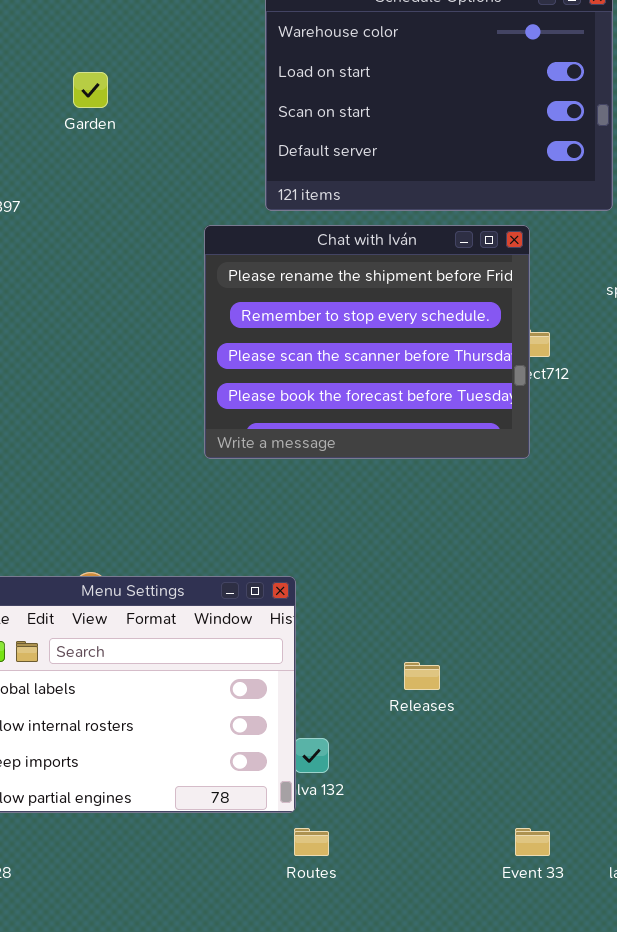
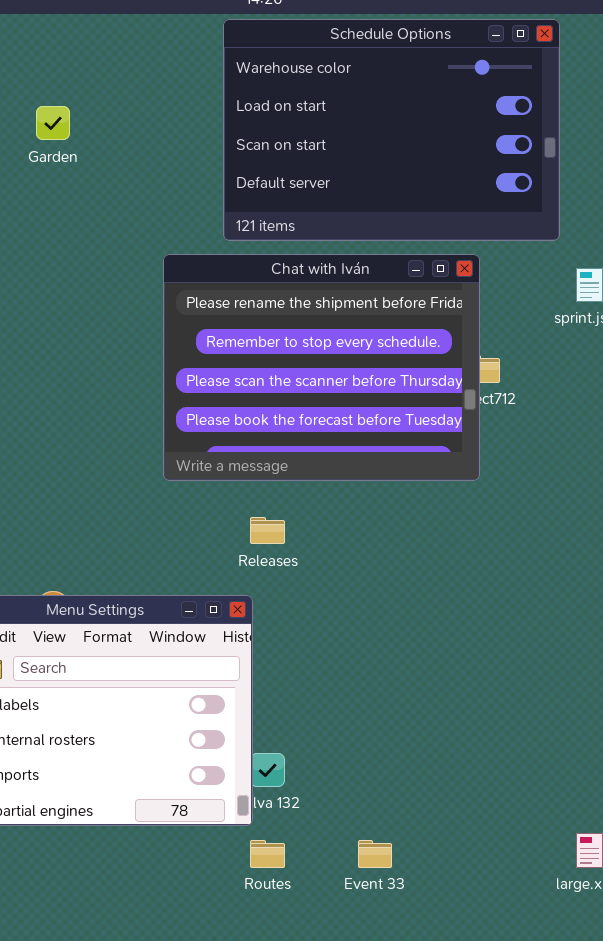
Releases: [404,662,440,690] -> [250,517,285,544], moved
Event 33: [515,828,550,856] -> [358,840,392,868], moved

